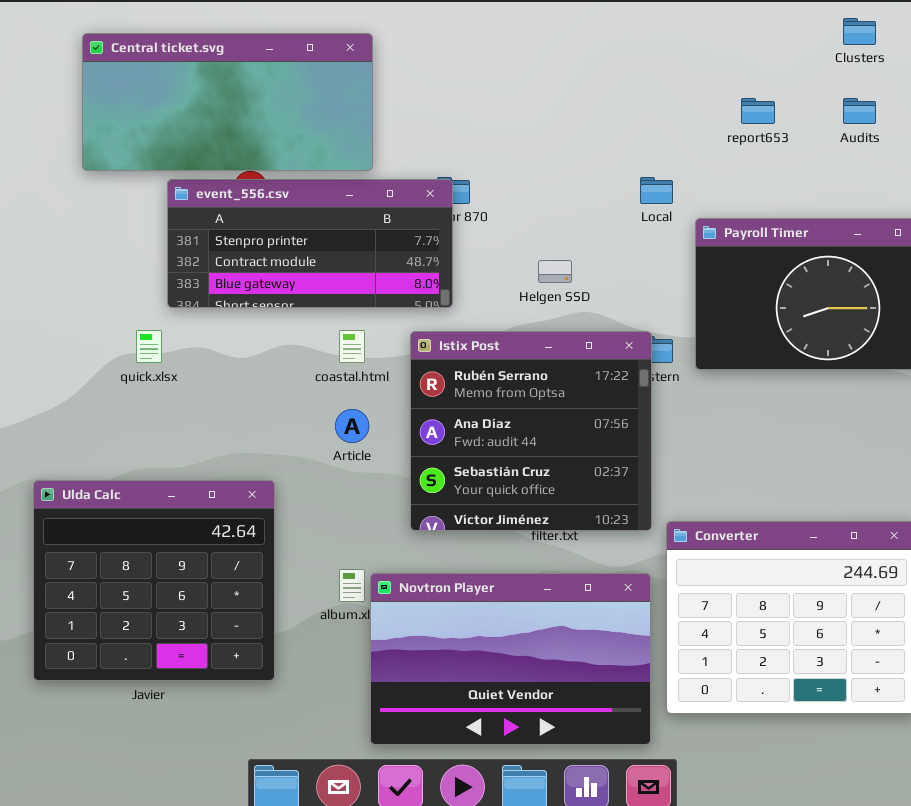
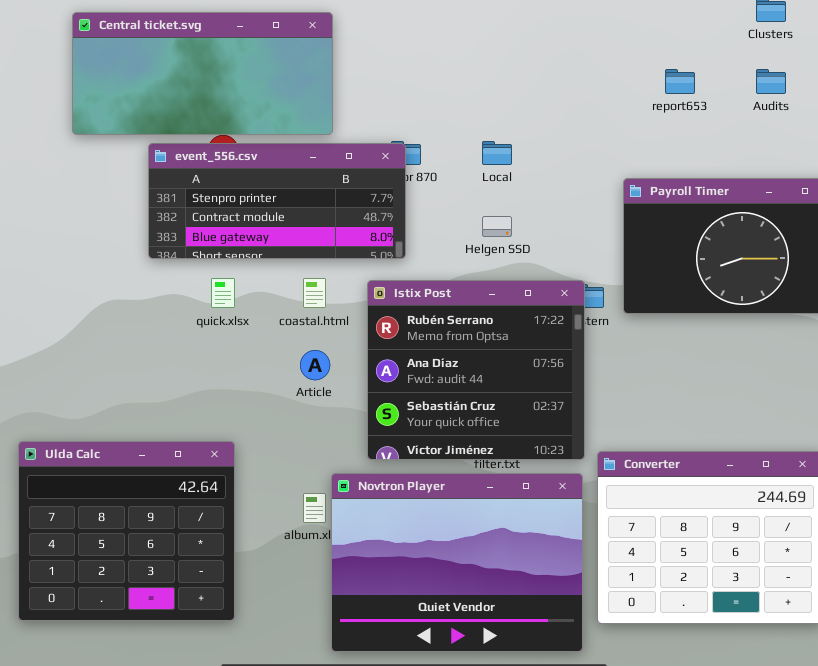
Local: [640,177,673,204] -> [482,141,512,165], moved
quick.xlsx: [136,330,162,363] -> [211,278,235,308], moved
Ulda Calc: [33,480,275,681] -> [18,441,235,621], moved
Novtron Player: [370,573,651,745] -> [331,473,583,652], resized

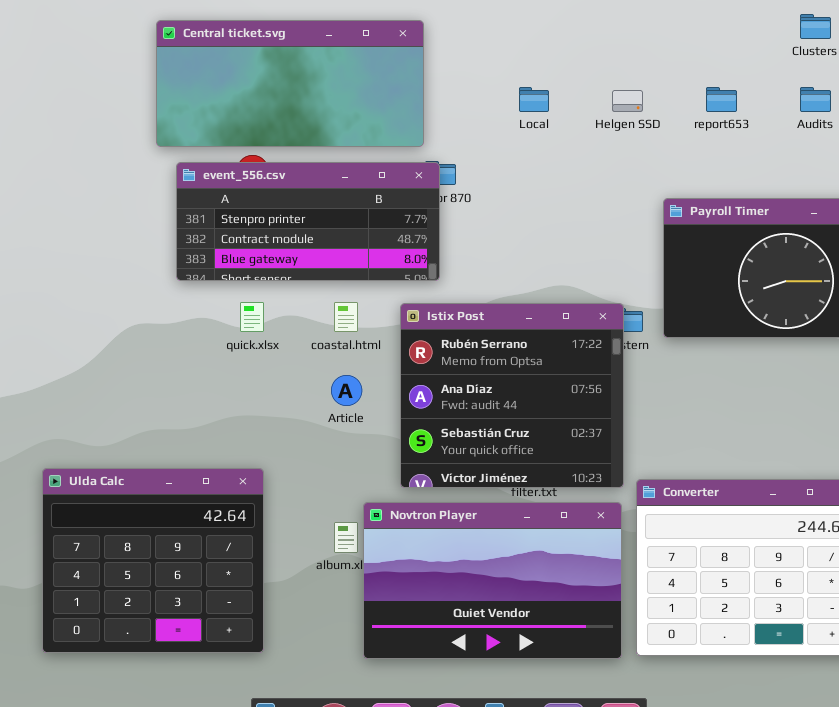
Central ticket.svg: [72,12,333,135] -> [156,20,424,147], moved
Local: [482,141,512,165] -> [519,87,549,112], moved
Helgen SSD: [482,216,512,237] -> [612,90,643,112], moved
Novtron Player: [331,473,583,652] -> [363,502,622,659], resized

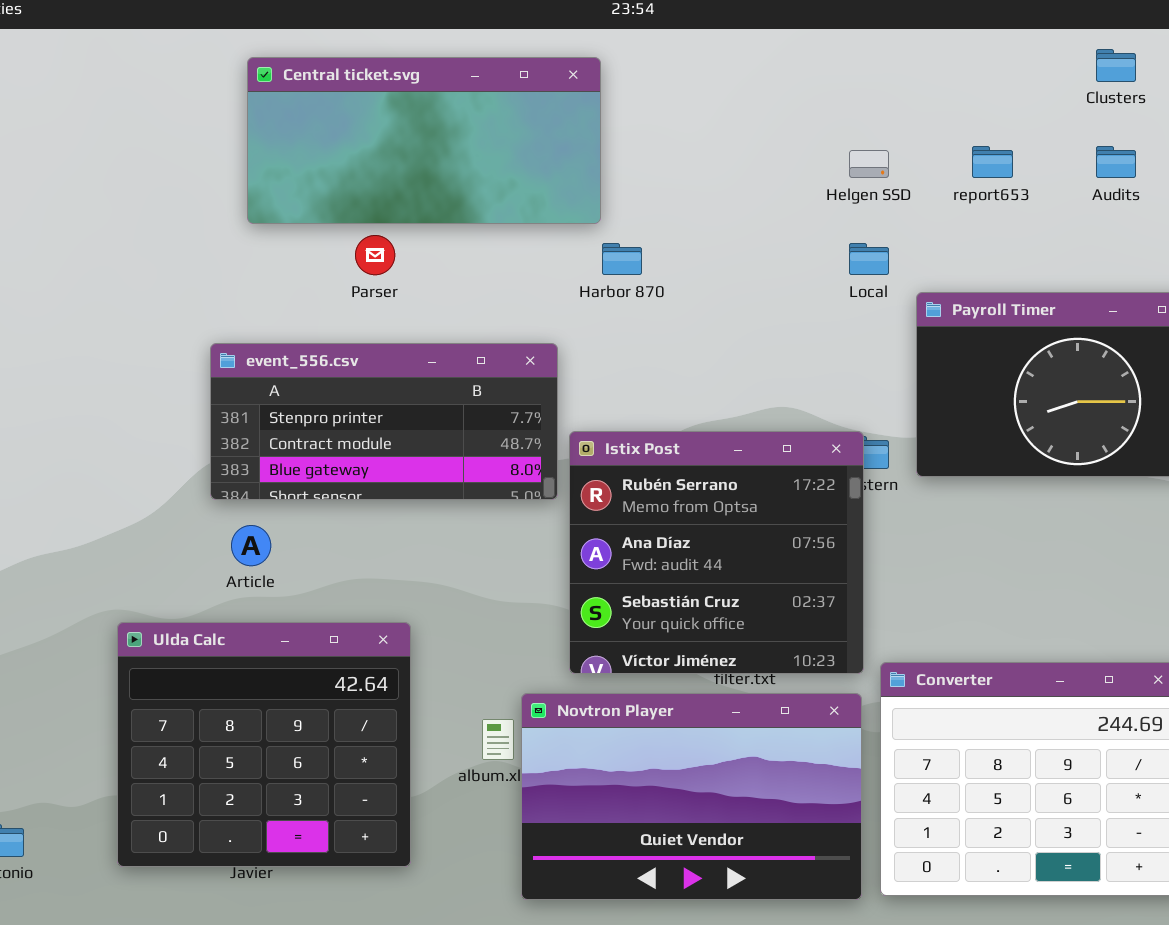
Local: [519,87,549,112] -> [849,243,889,275], moved
event_556.csv: [176,162,440,281] -> [210,343,558,500], moved
Article: [331,375,362,406] -> [231,525,271,566], moved
Ulda Calc: [42,468,264,653] -> [117,622,411,867], moved

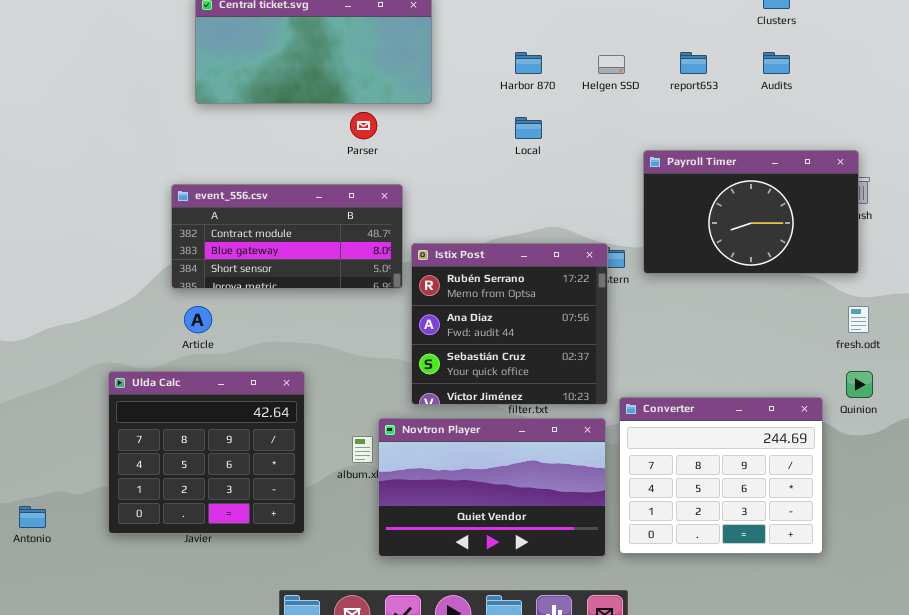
Parser: [355,235,395,275] -> [350,112,377,139], moved
Harbor 870: [602,243,642,275] -> [515,52,542,74], moved
Local: [849,243,889,275] -> [515,117,542,139], moved
event_556.csv: [210,343,558,500] -> [171,184,403,289], scrolled down 1 row

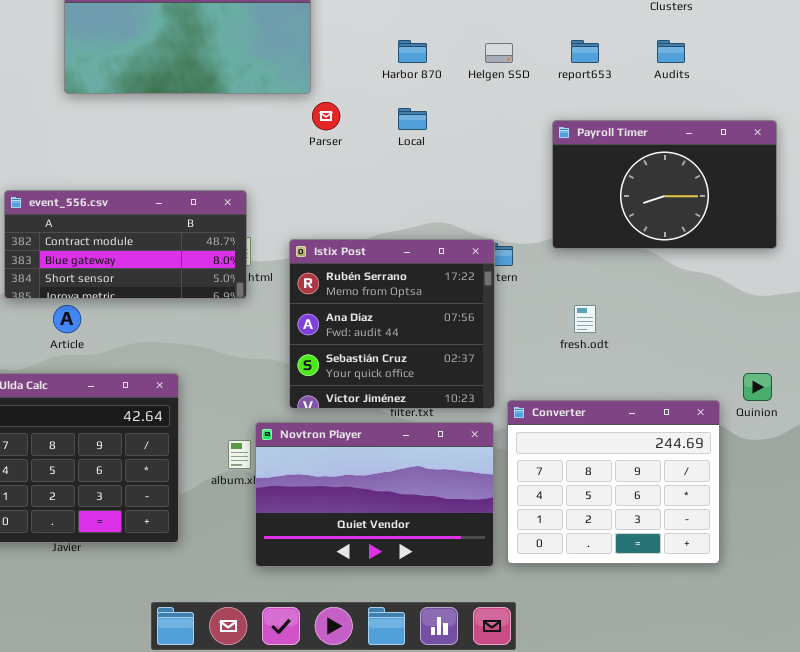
Parser: [350,112,377,139] -> [312,102,340,130], moved
Payroll Timer: [643,150,859,274] -> [552,120,777,249], moved
event_556.csv: [171,184,403,289] -> [4,190,247,299], moved
fresh.odt: [848,306,869,333] -> [574,305,596,333], moved

